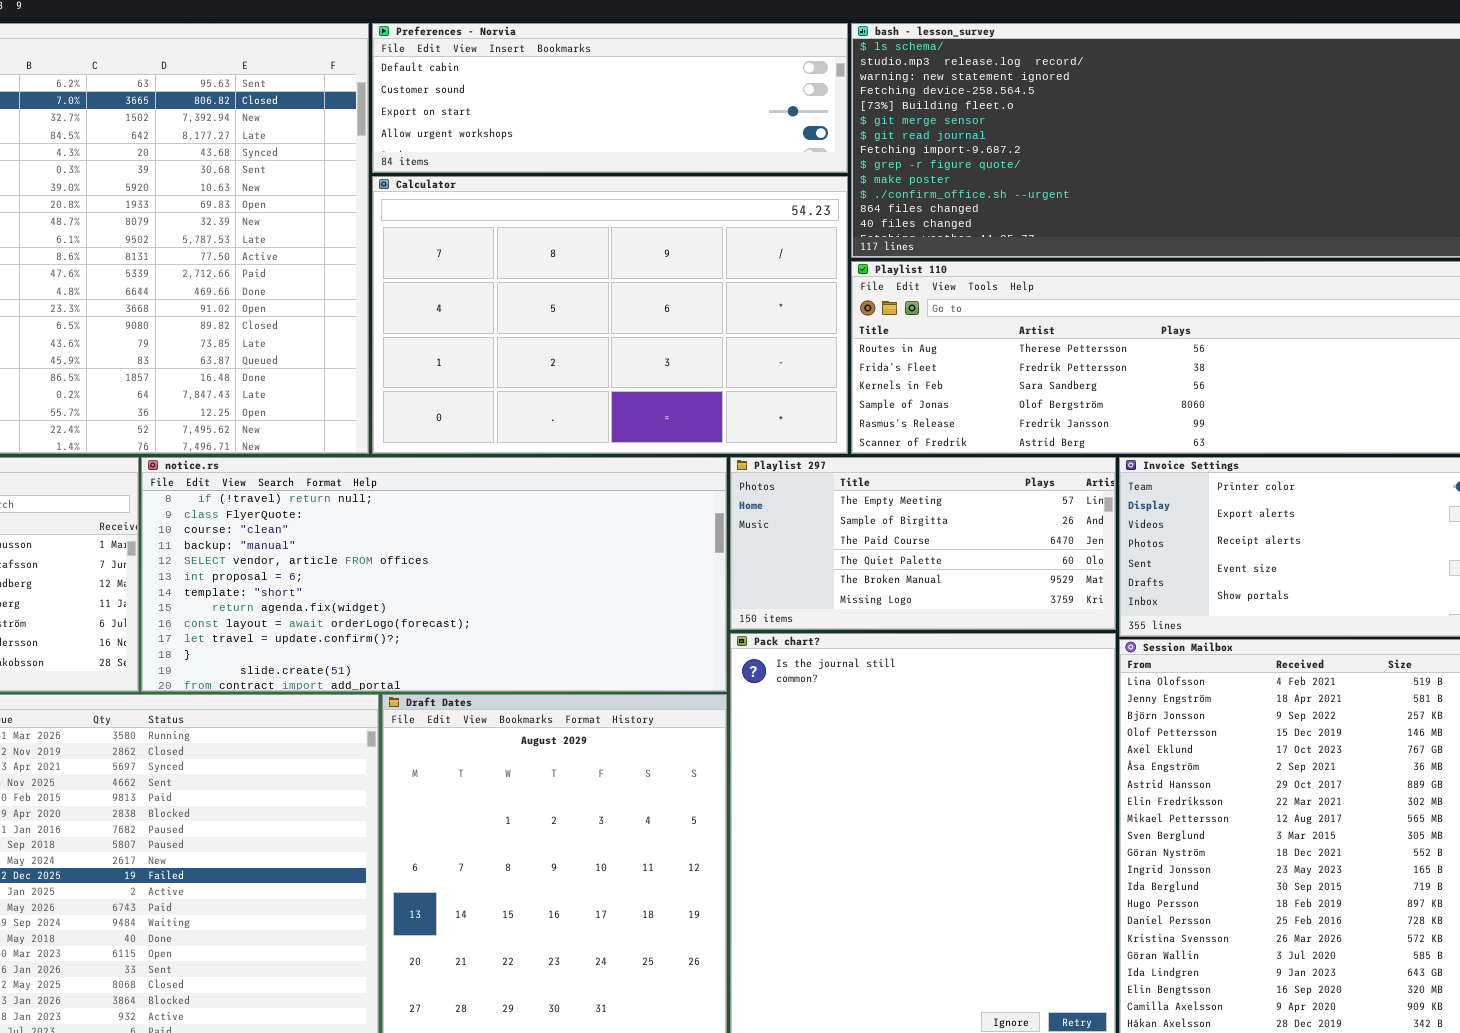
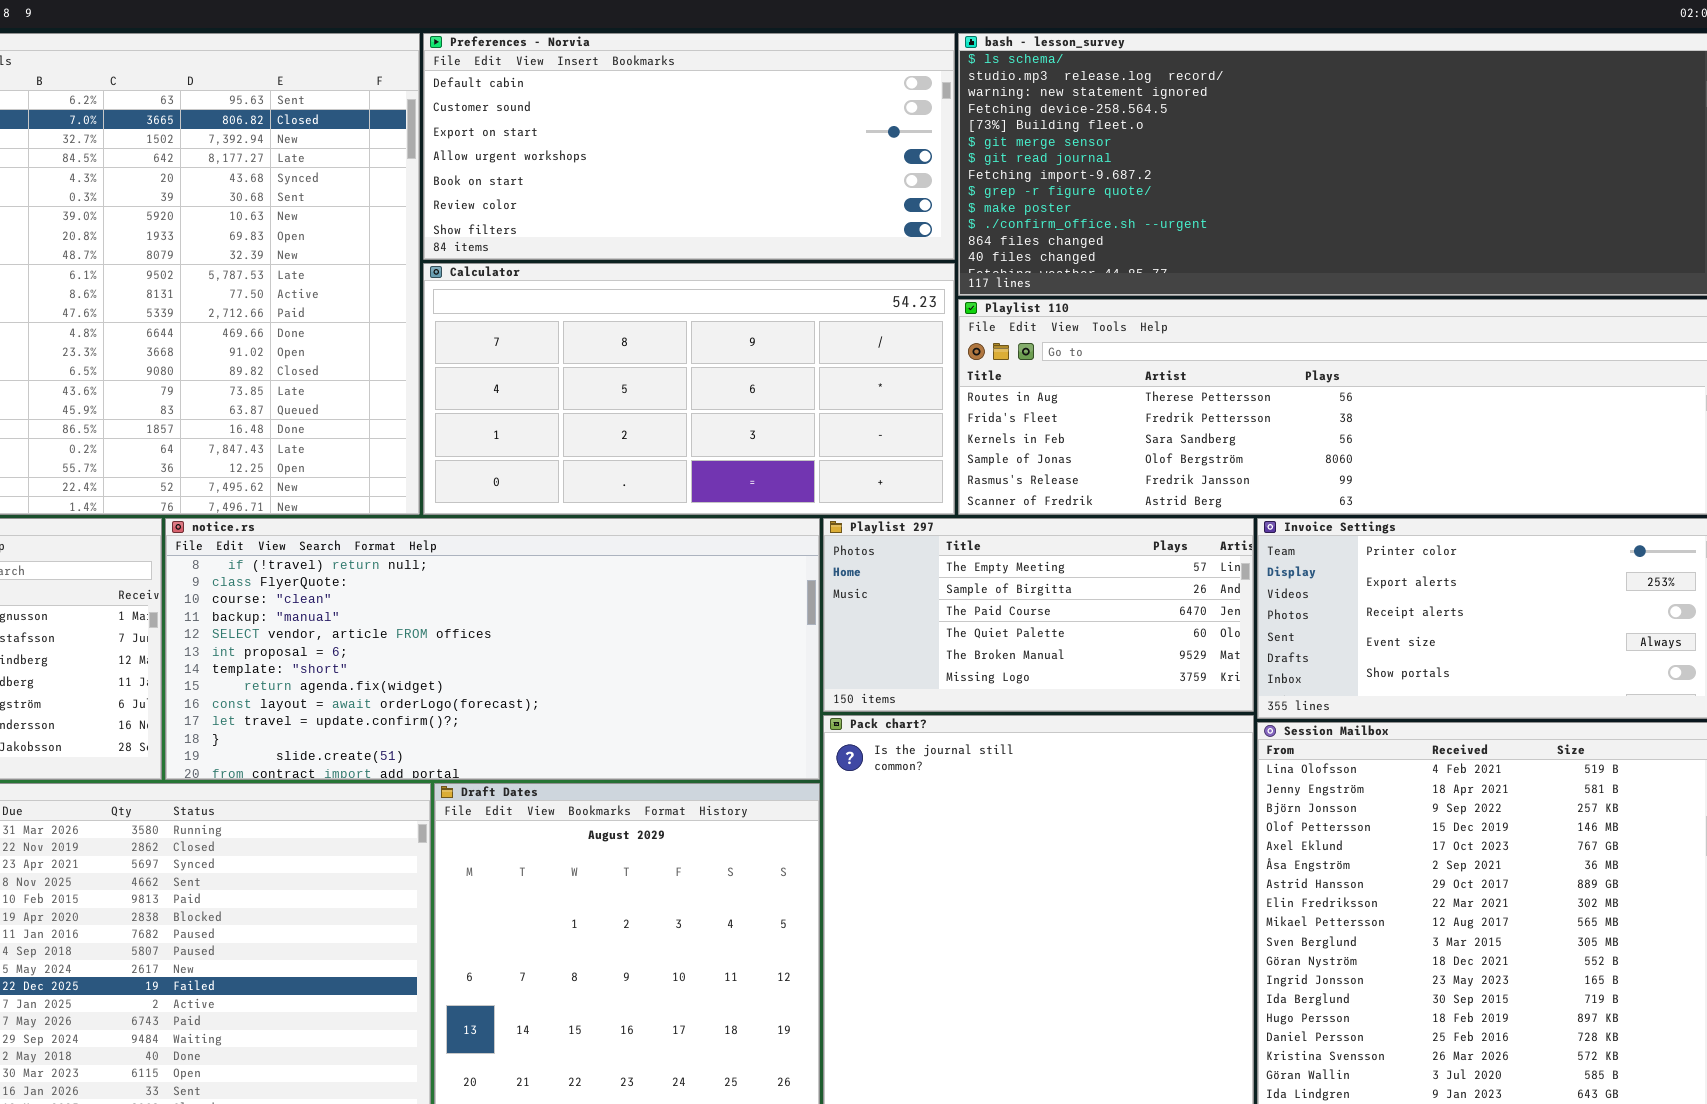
Preferences - Norvia: [372,23,848,173] -> [423,33,955,260], resized
Calculator: [372,176,848,454] -> [423,263,955,515], resized

